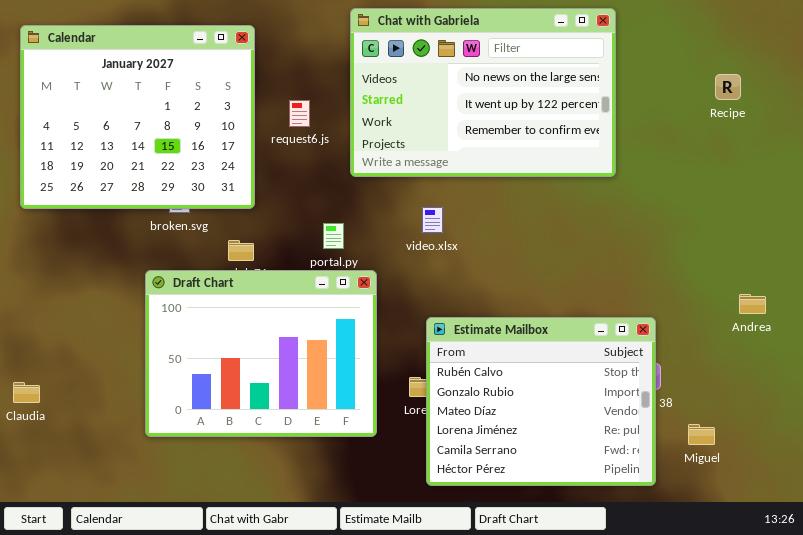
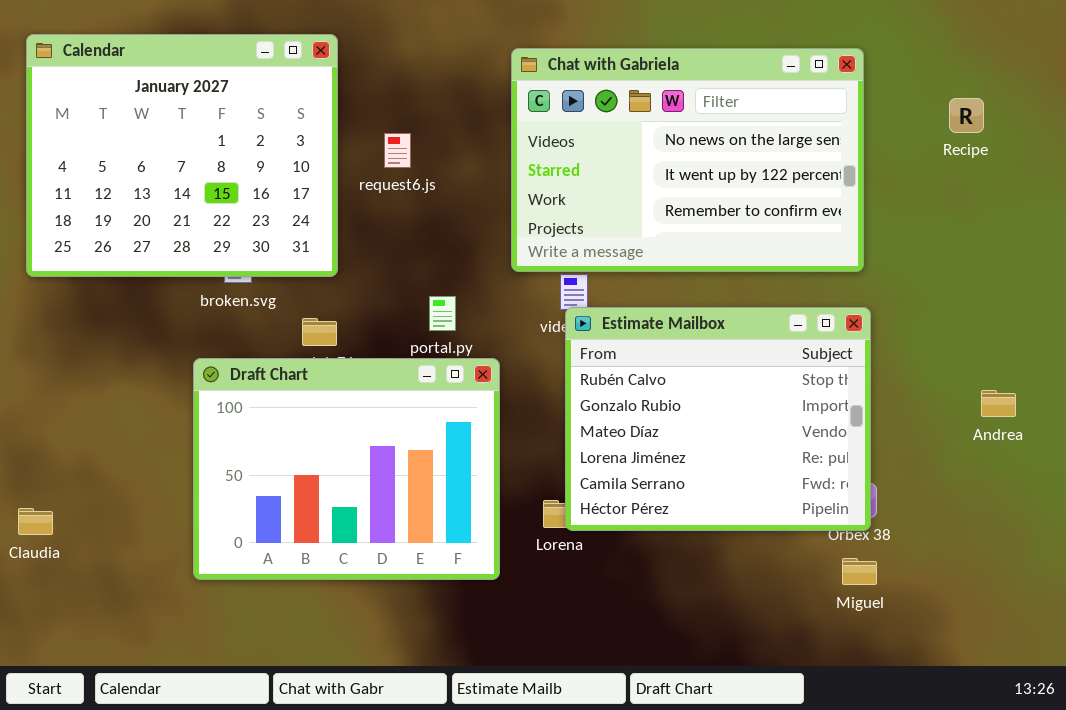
Chat with Gabriela: [350,8,616,177] -> [511,48,864,272], moved
Estimate Mailbox: [426,317,656,486] -> [565,307,871,531], moved
Miguel: [688,424,715,445] -> [842,558,877,585], moved

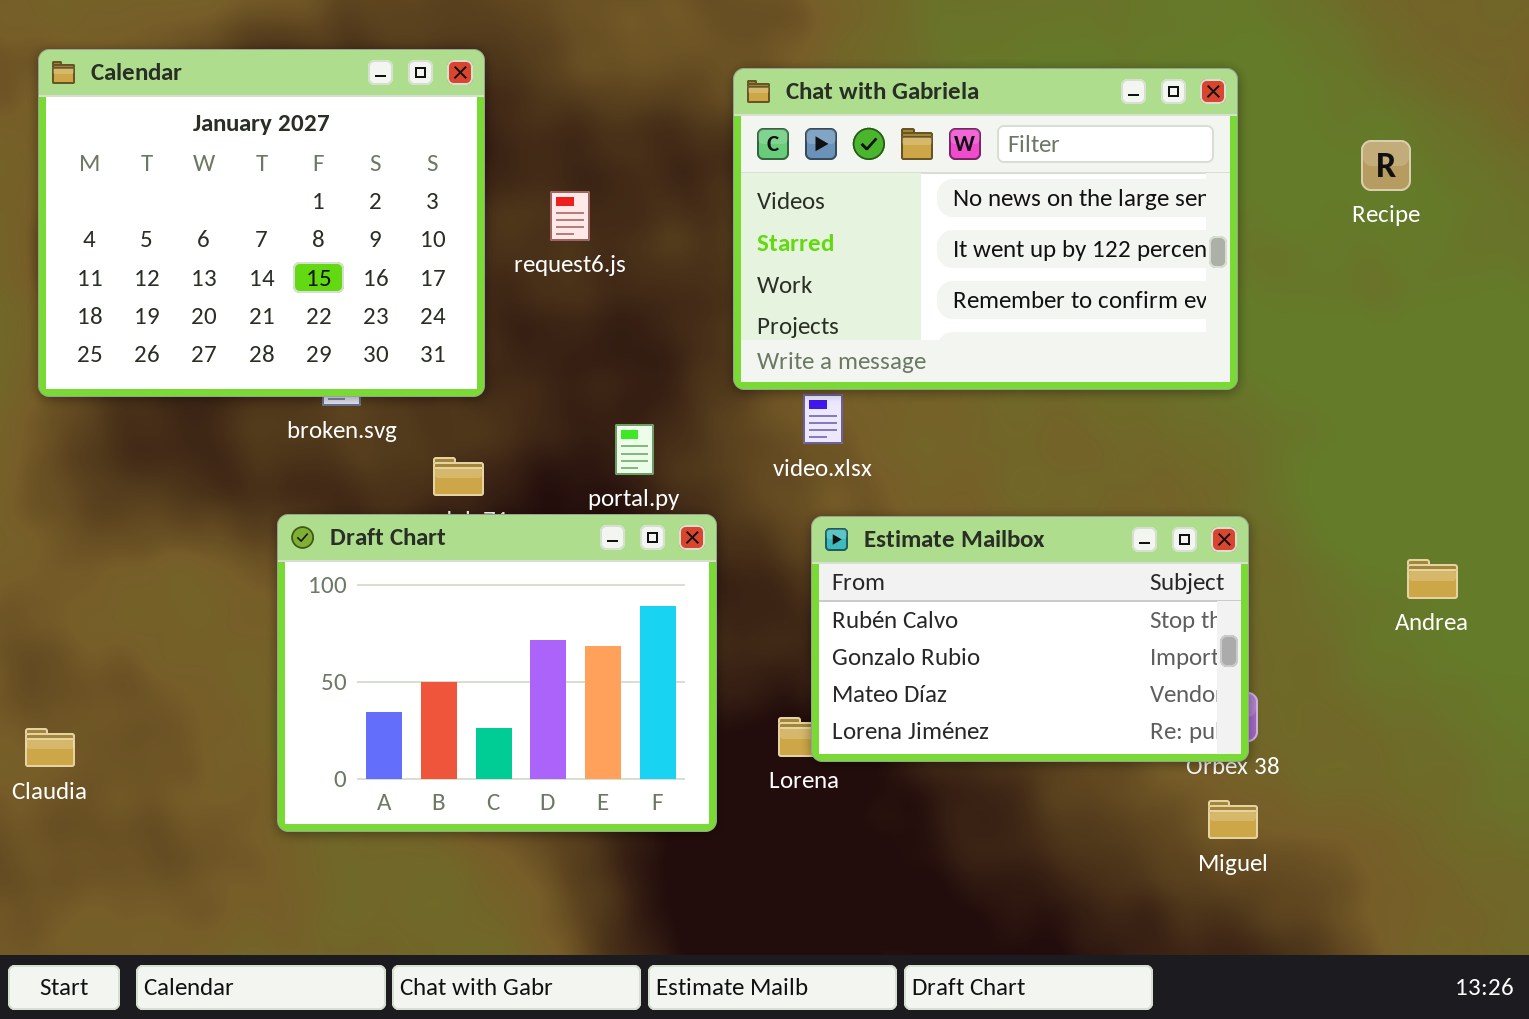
Estimate Mailbox: [565,307,871,531] -> [811,516,1249,762], resized

